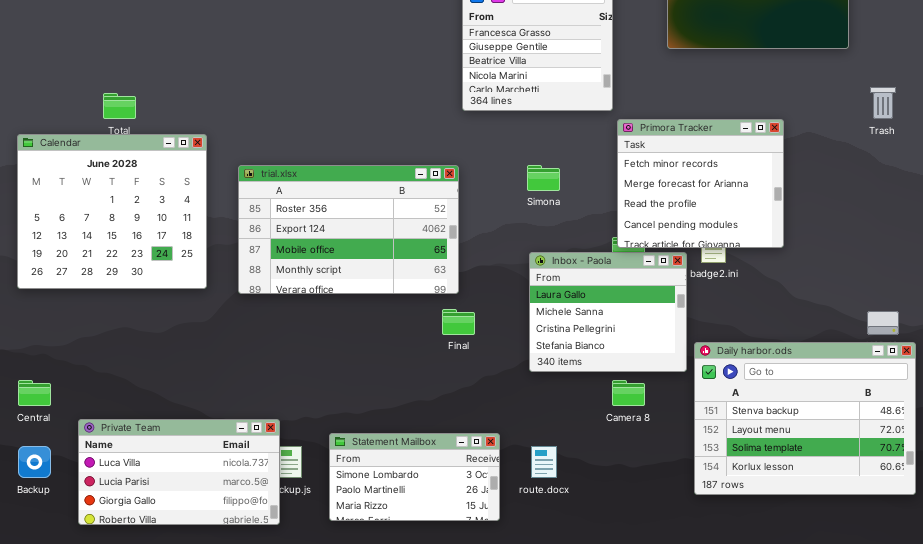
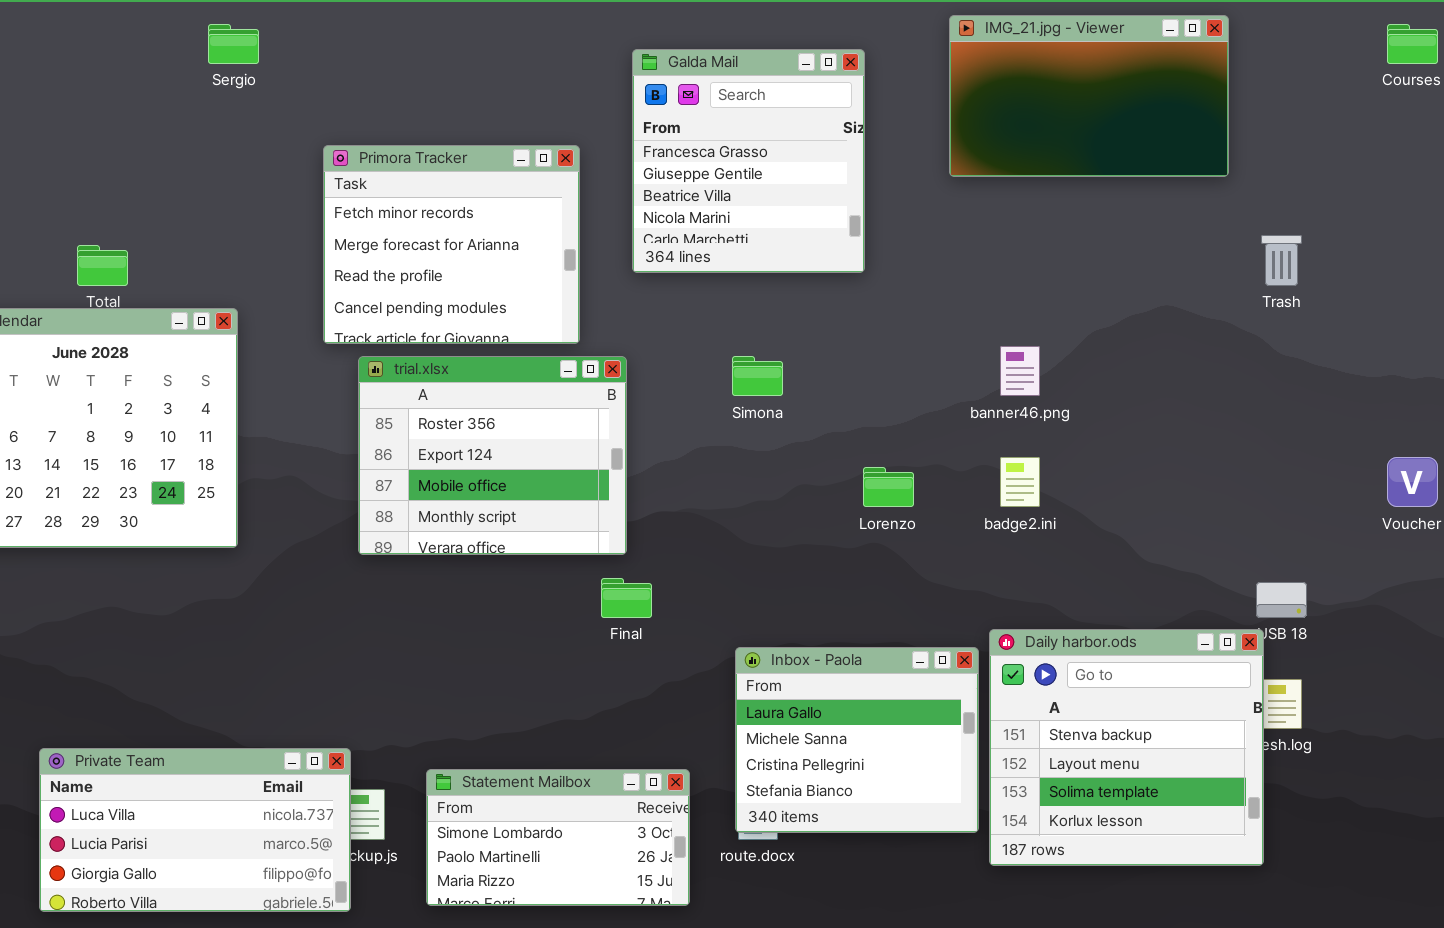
Primora Tracker: [617,119,784,248] -> [323,145,580,344], moved
trial.xlsx: [238,165,459,294] -> [358,356,627,555], resized
Inbox - Paola: [529,252,687,372] -> [735,647,979,833], moved
Daily harbor.ods: [694,342,916,495] -> [989,629,1264,866], resized

